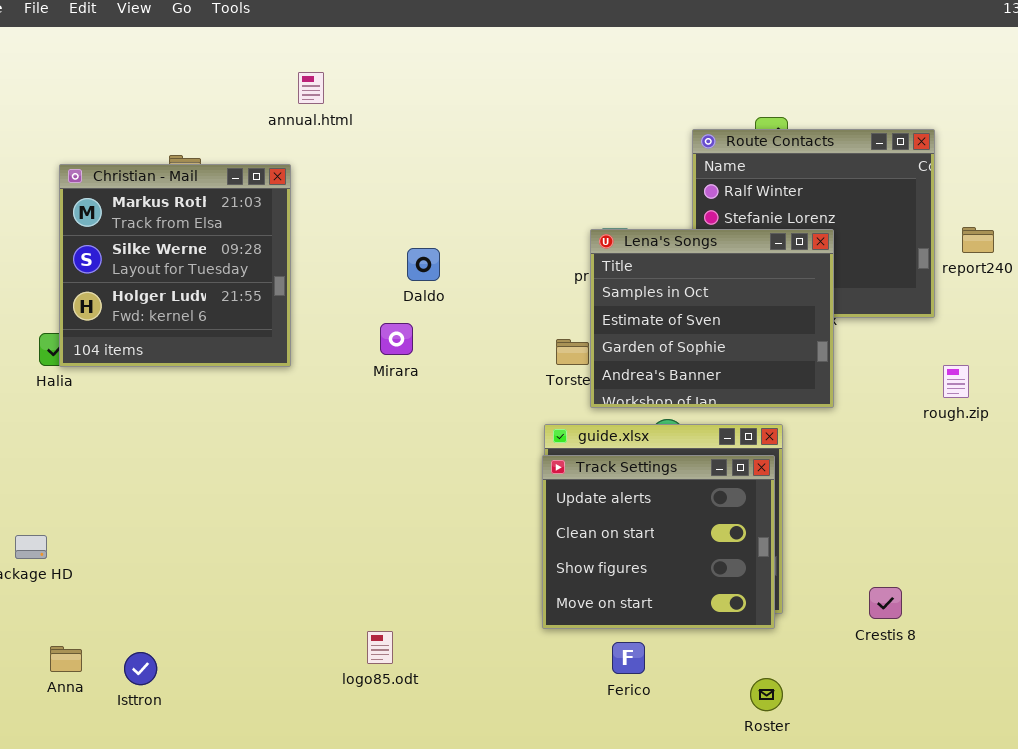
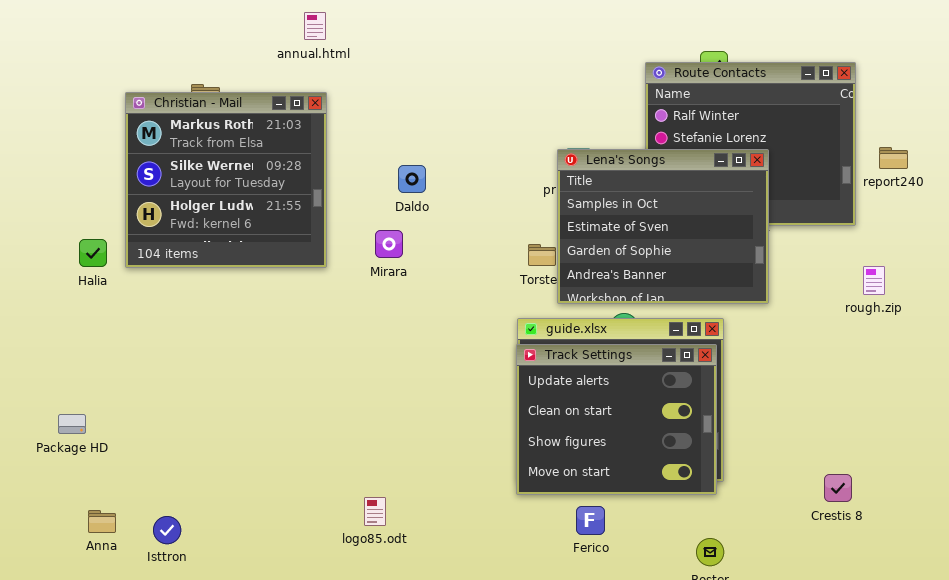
Christian - Mail: [59,164,291,367] -> [125,92,327,268], moved
Crestis 8: [869,587,902,619] -> [824,474,852,502], moved

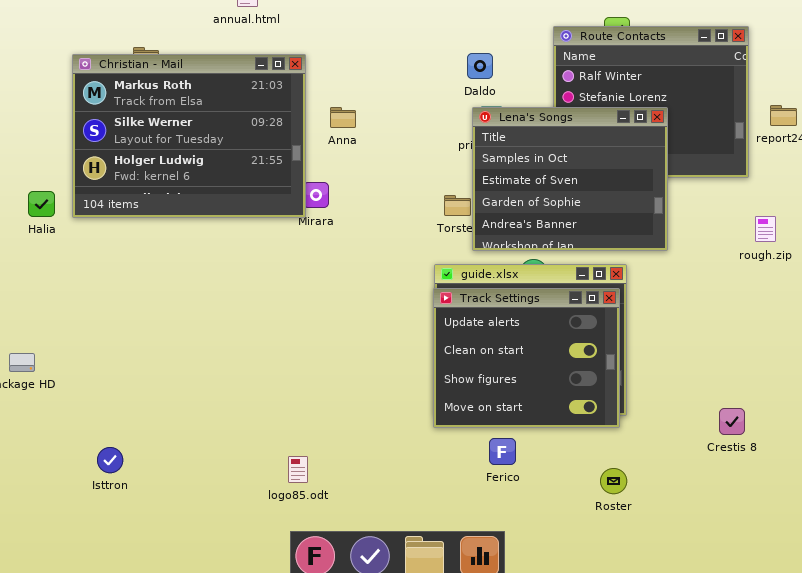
Christian - Mail: [125,92,327,268] -> [72,54,306,218], resized
Daldo: [398,165,426,193] -> [467,53,493,79], moved
logo85.odt: [364,497,386,526] -> [288,456,308,483], moved
Anna: [88,510,116,533] -> [330,107,356,128], moved

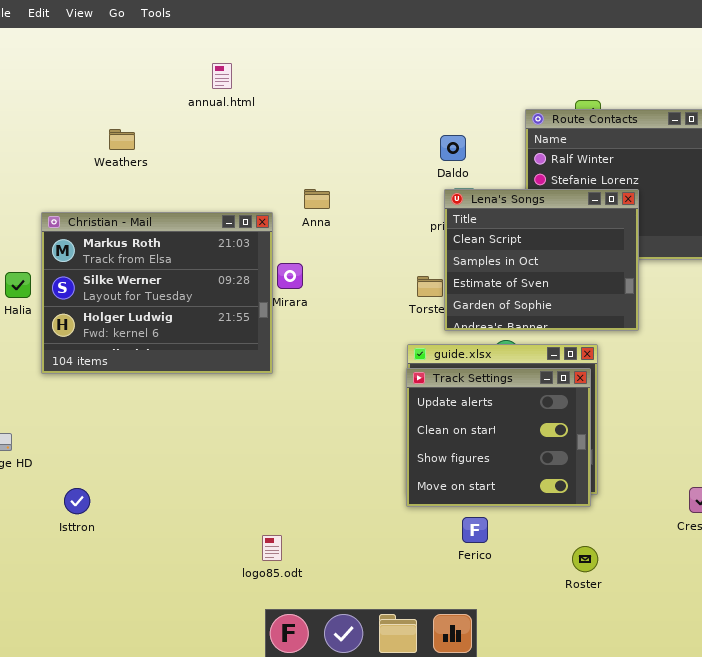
Christian - Mail: [72,54,306,218] -> [41,212,273,374], moved
Lena's Songs: [472,107,668,251] -> [444,189,639,331], scrolled up 1 row
Isttron: [97,447,123,473] -> [64,488,90,514], moved

